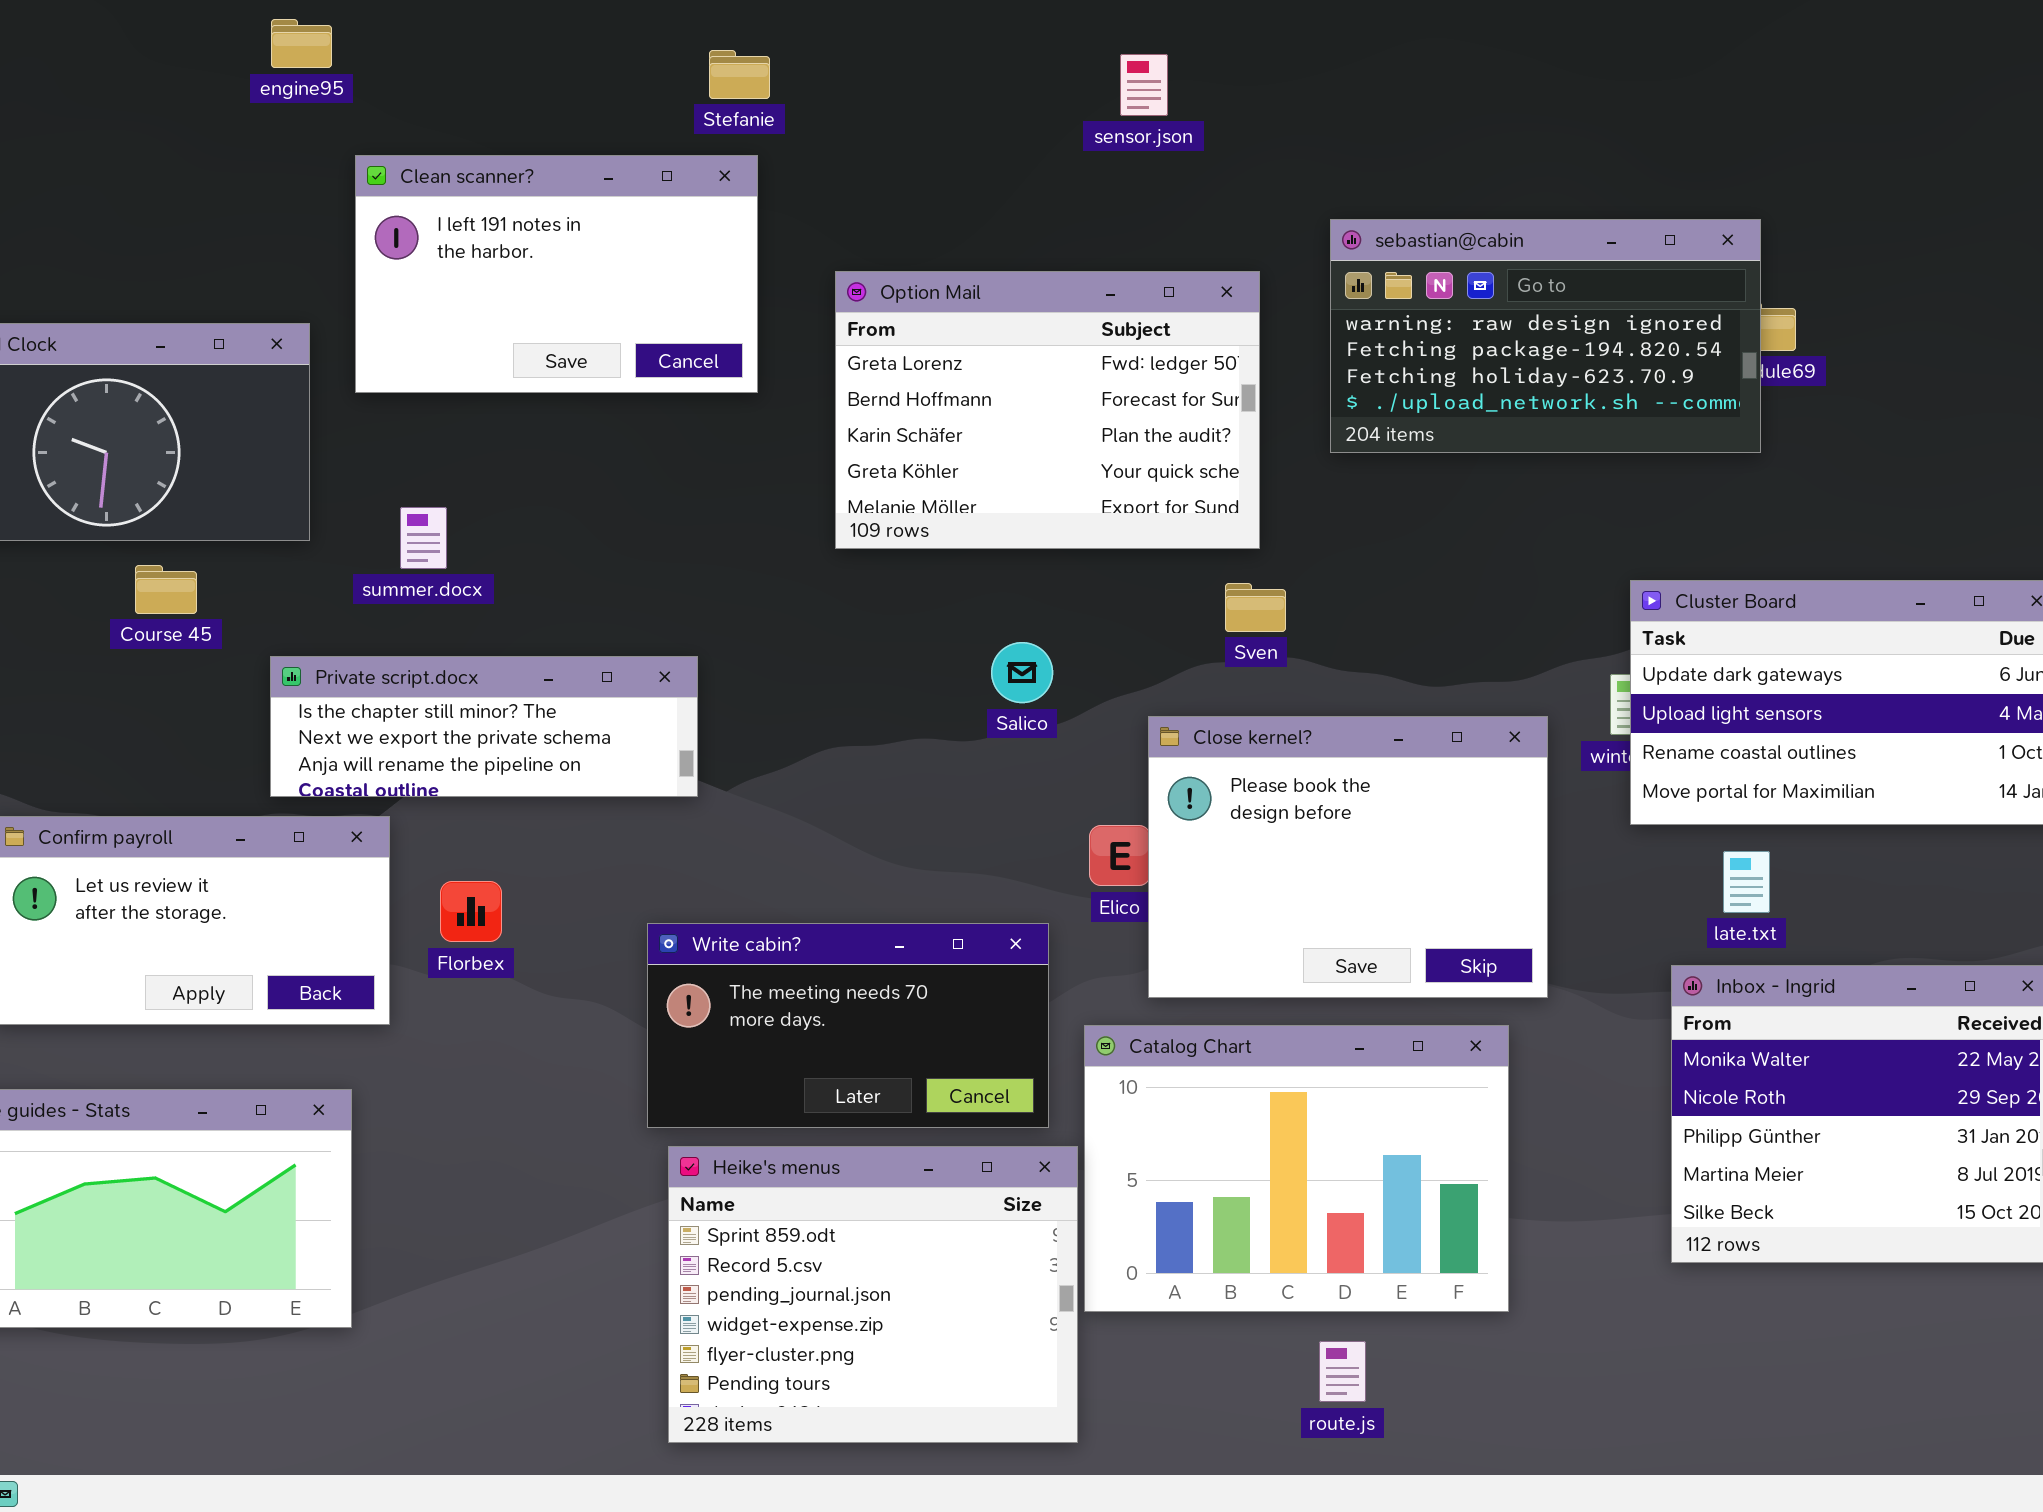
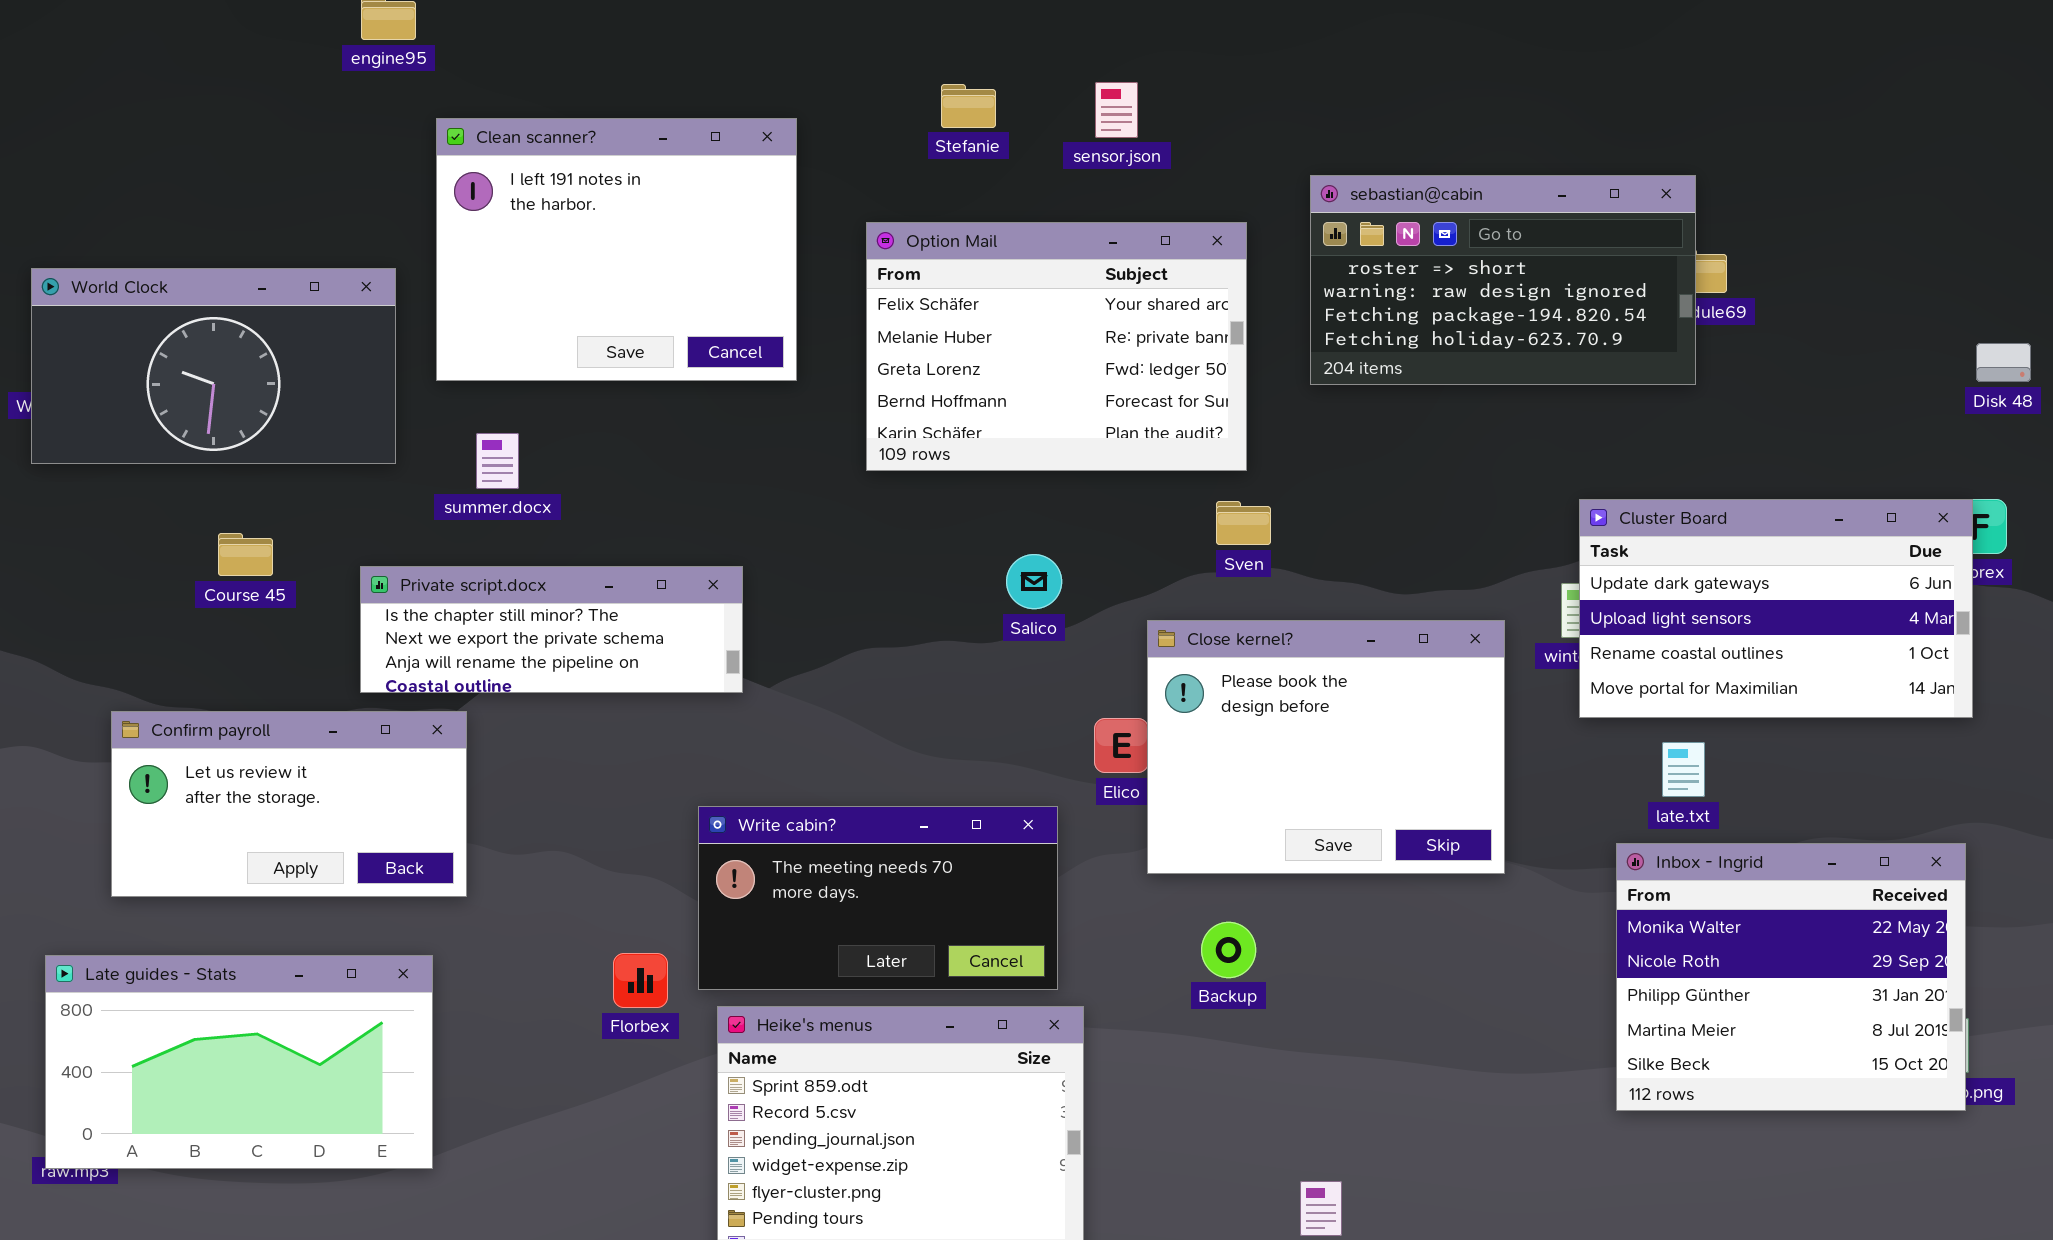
Stefanie: [709,50,770,99] -> [941,84,996,128], moved
sensor.json: [1120,54,1168,116] -> [1095,82,1138,138], moved
Clean scanner?: [355,155,758,393] -> [436,118,797,381], resized
sebastian@cabin: [1330,219,1761,453] -> [1310,175,1696,385], scrolled up 1 row
Option Mail: [835,271,1260,549] -> [866,222,1247,471], scrolled up 2 rows
Course 45: [135,565,197,614] -> [218,533,273,576], moved
Florbex: [440,881,502,942] -> [613,953,668,1008], moved
Catalog Chart: [1084,1025,1509,1312] -> none, closed

